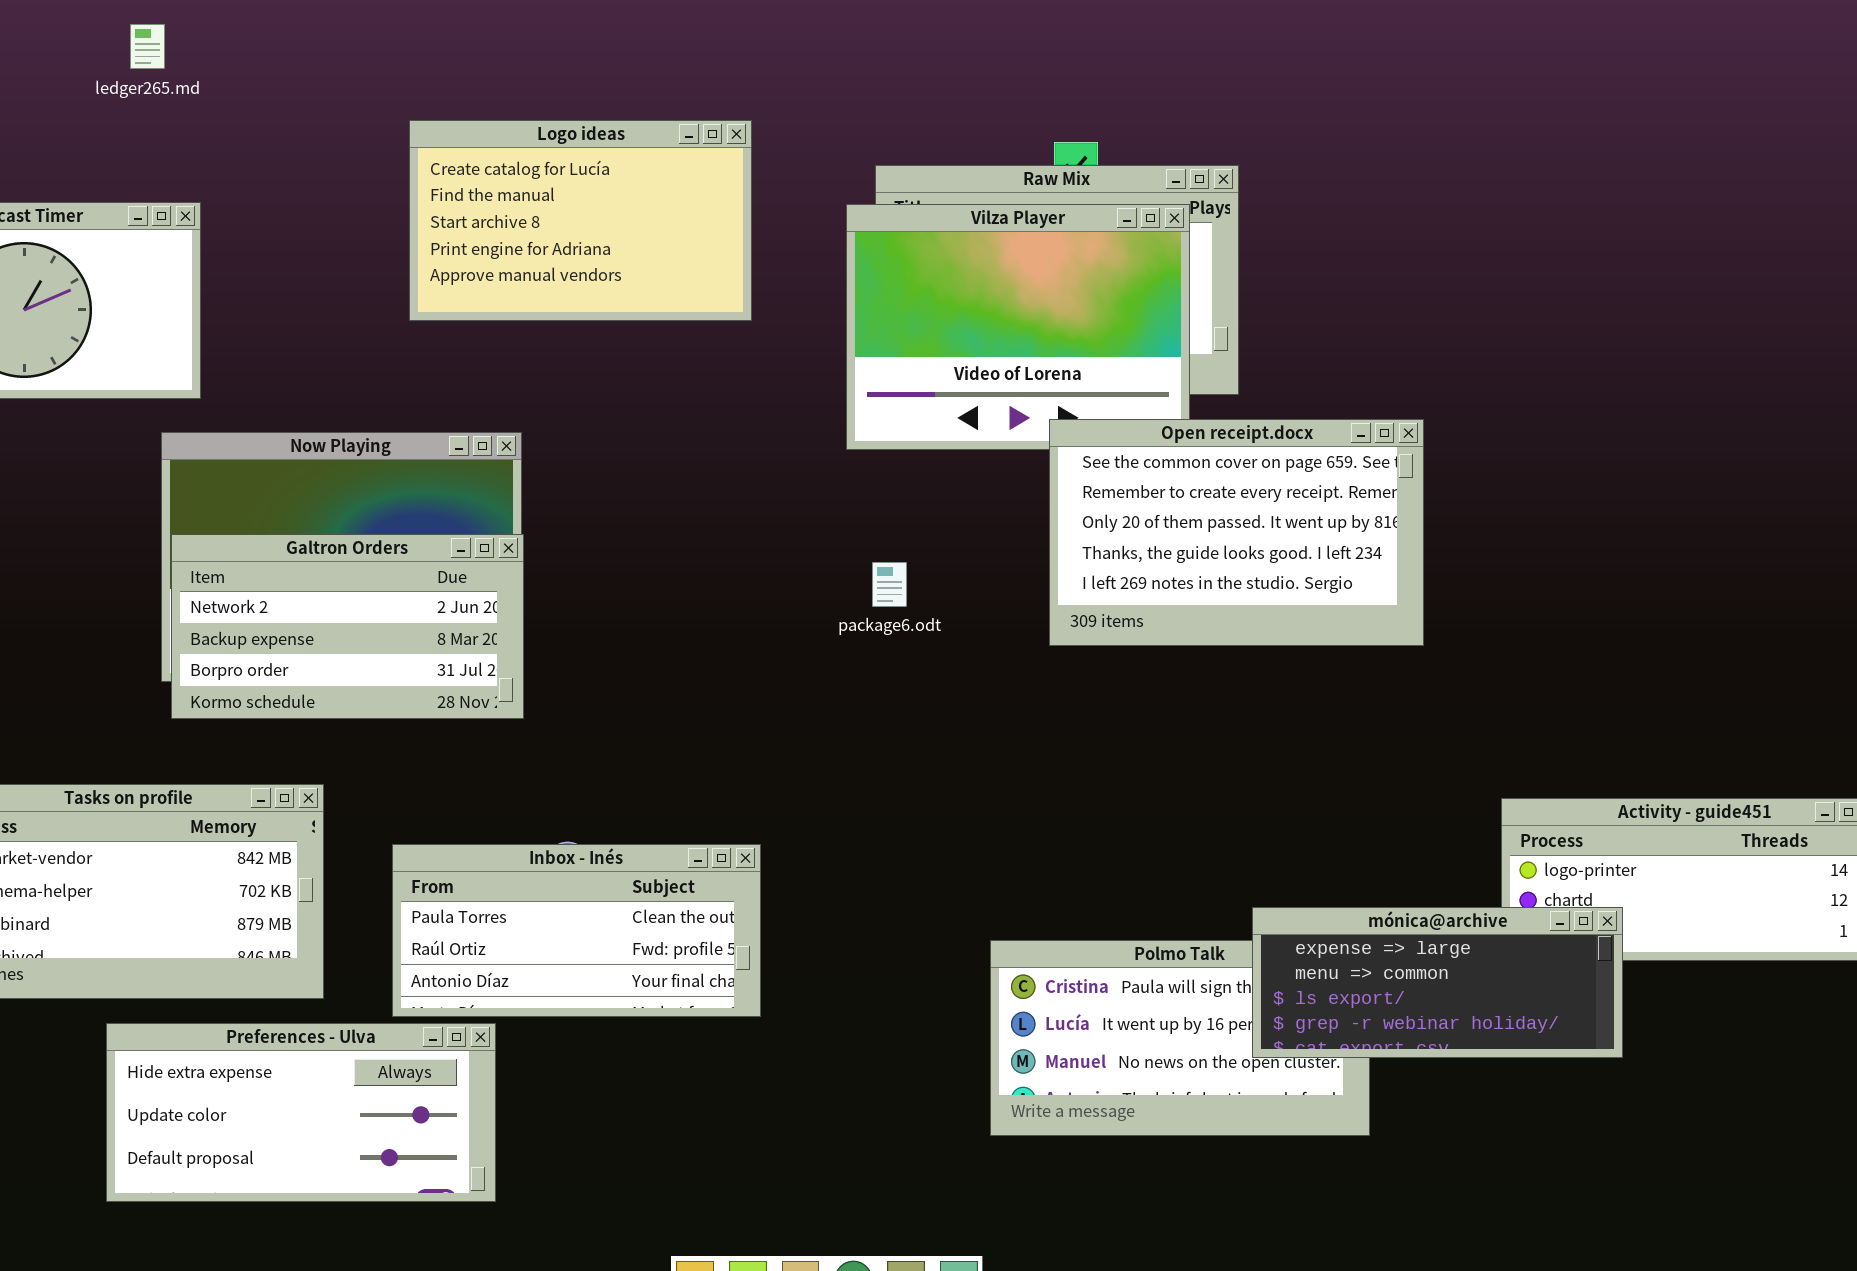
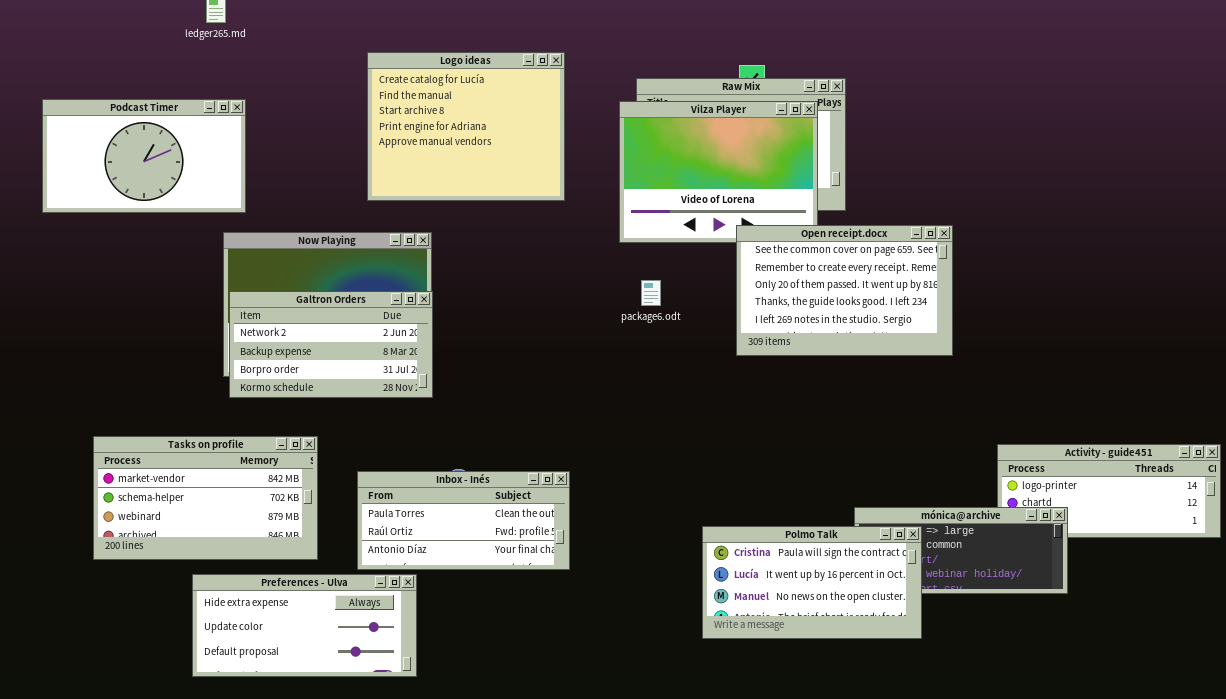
Logo ideas: [409,120,752,321] -> [367,52,565,201], resized
package6.odt: [872,562,907,607] -> [641,280,661,306], moved
Polmo Talk: [990,940,1370,1136] -> [702,526,922,639], raised

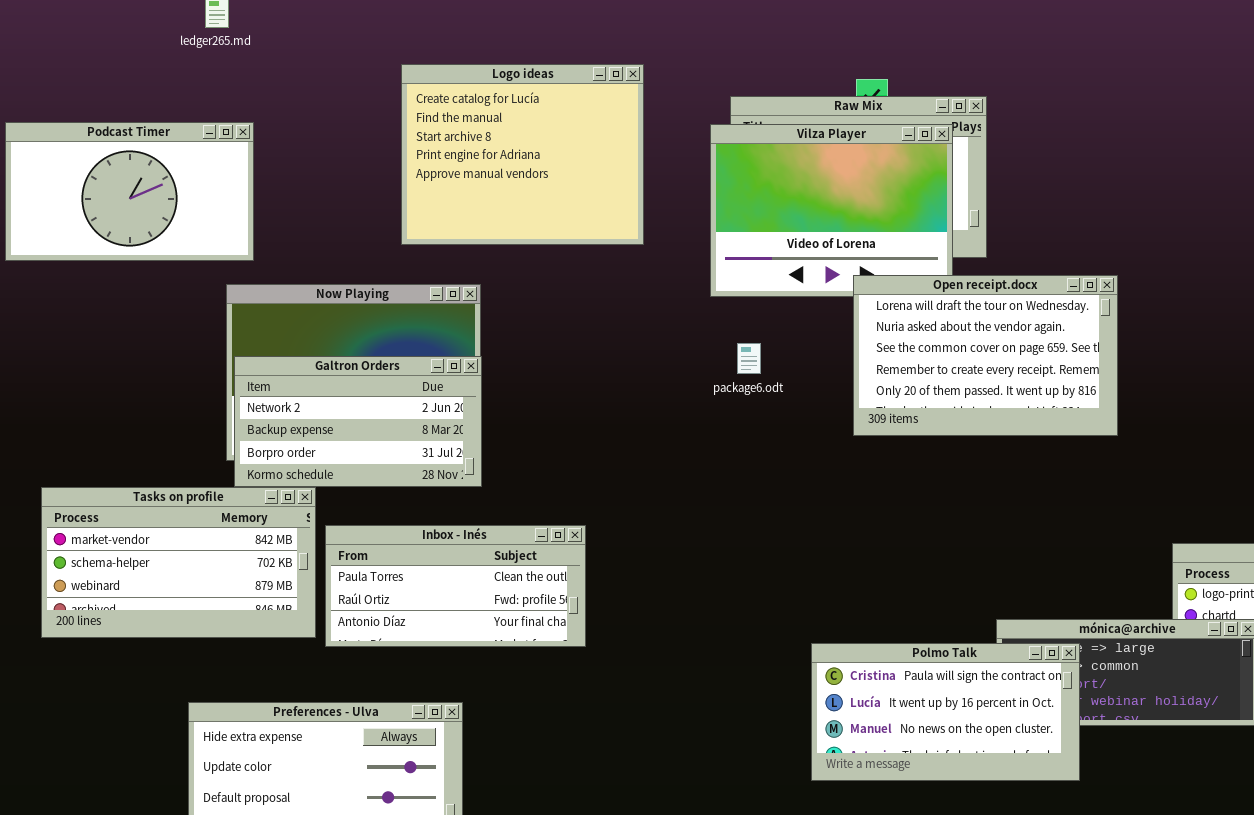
Open receipt.docx: [736,225,953,356] -> [853,275,1118,436], scrolled up 2 rows
Tasks on profile: [93,436,318,560] -> [41,487,316,638], moved
Inbox - Inés: [357,471,570,570] -> [325,525,586,647], moved

